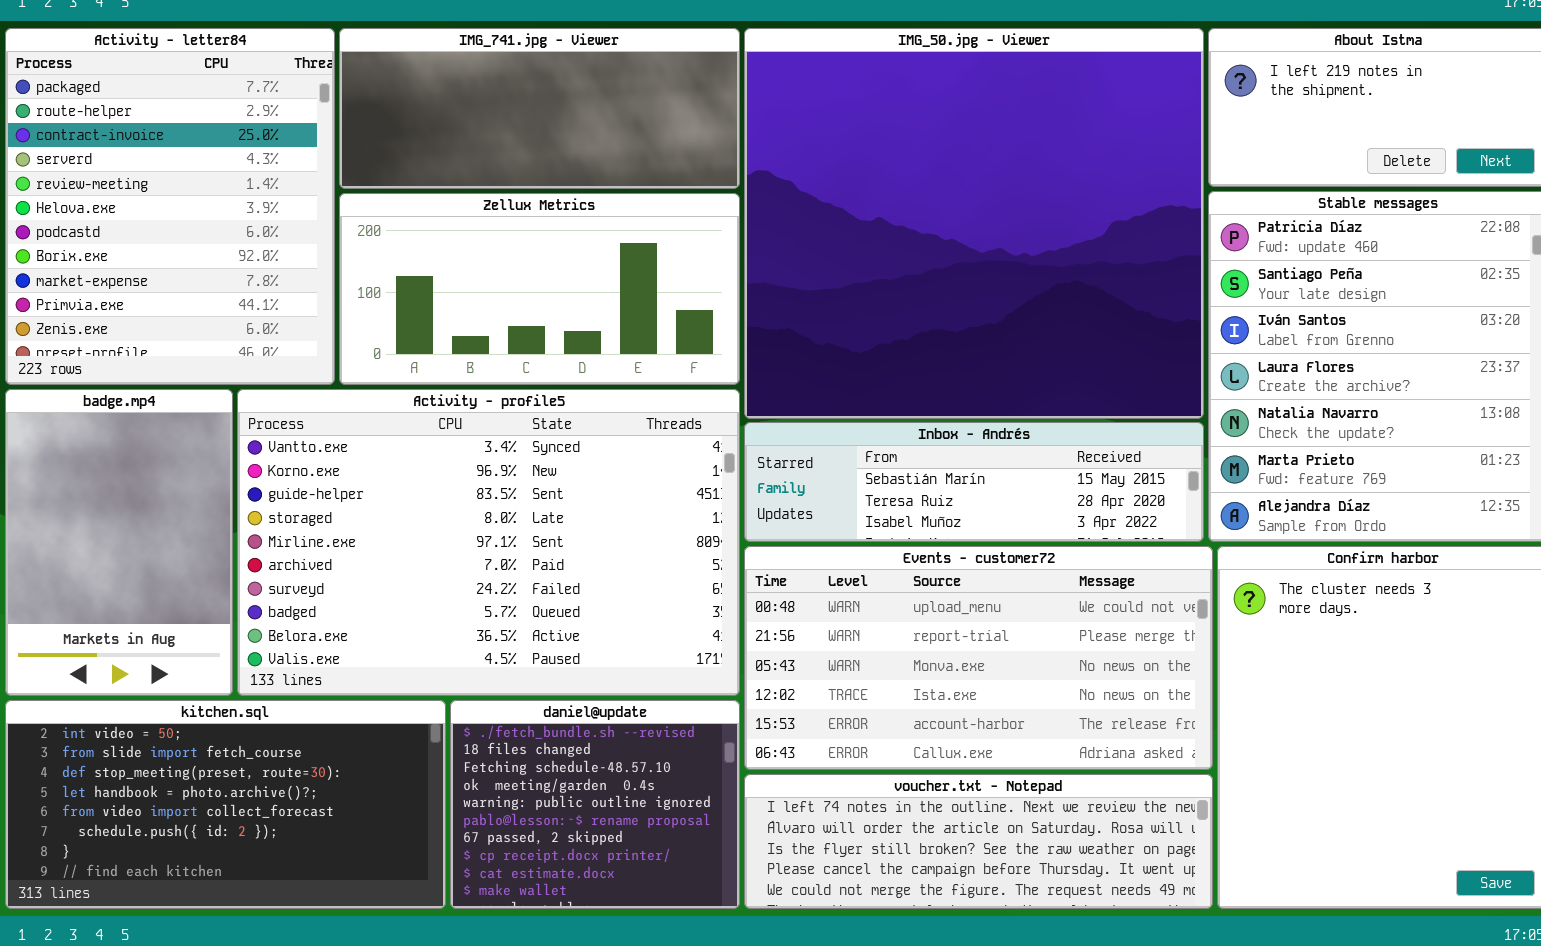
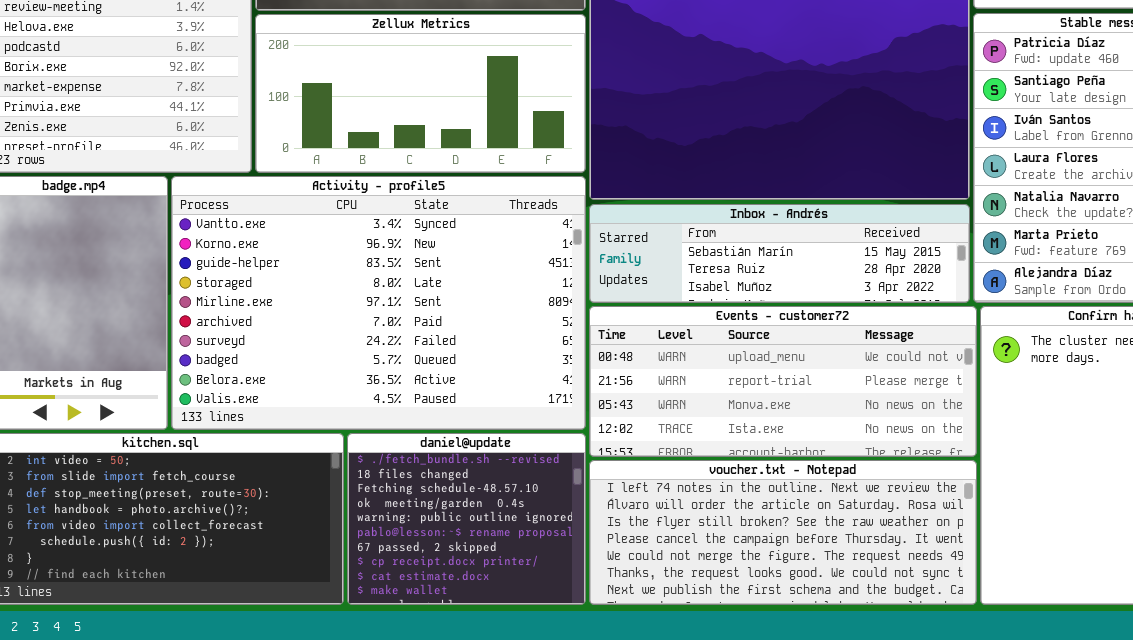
Events - customer72: [744,546,1213,770] -> [589,306,977,457], resized
voucher.txt - Notepad: [744,774,1213,909] -> [589,460,977,605], resized

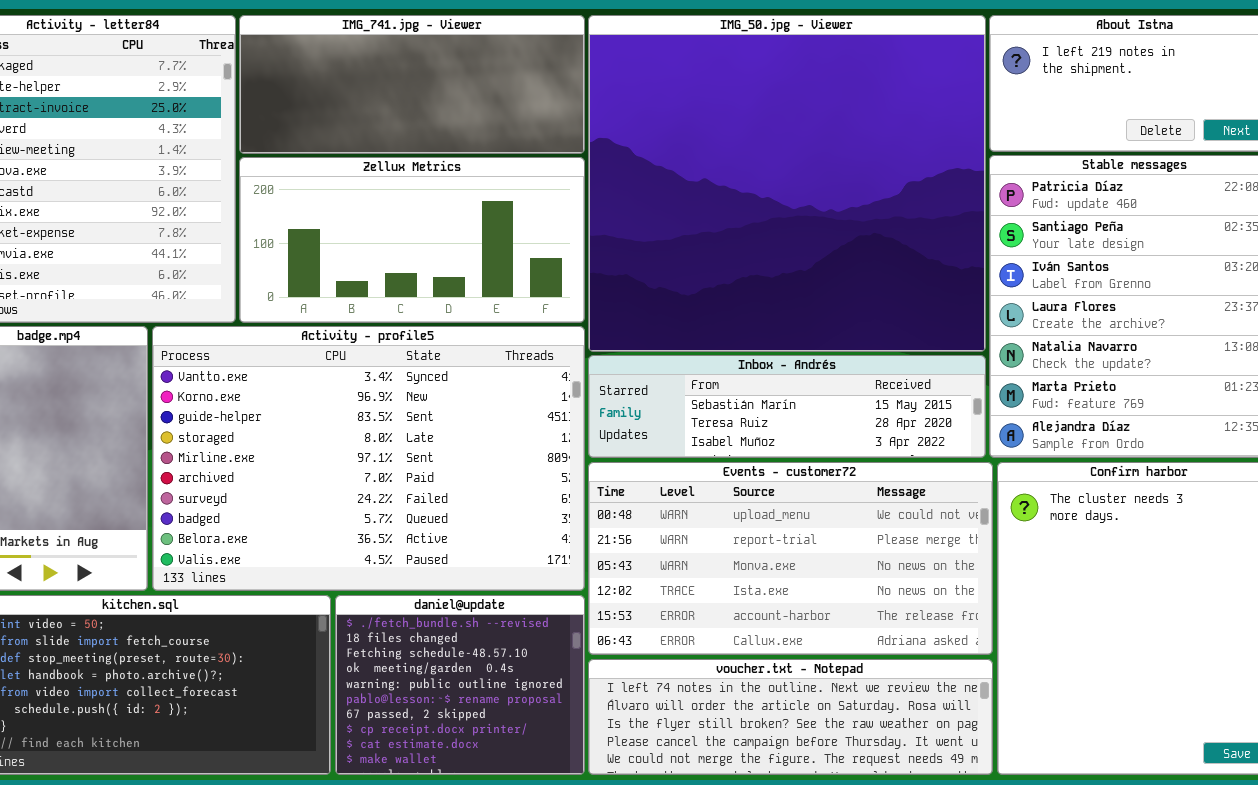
Events - customer72: [589,306,977,457] -> [588,462,993,655], resized
voucher.txt - Notepad: [589,460,977,605] -> [588,659,993,775], resized

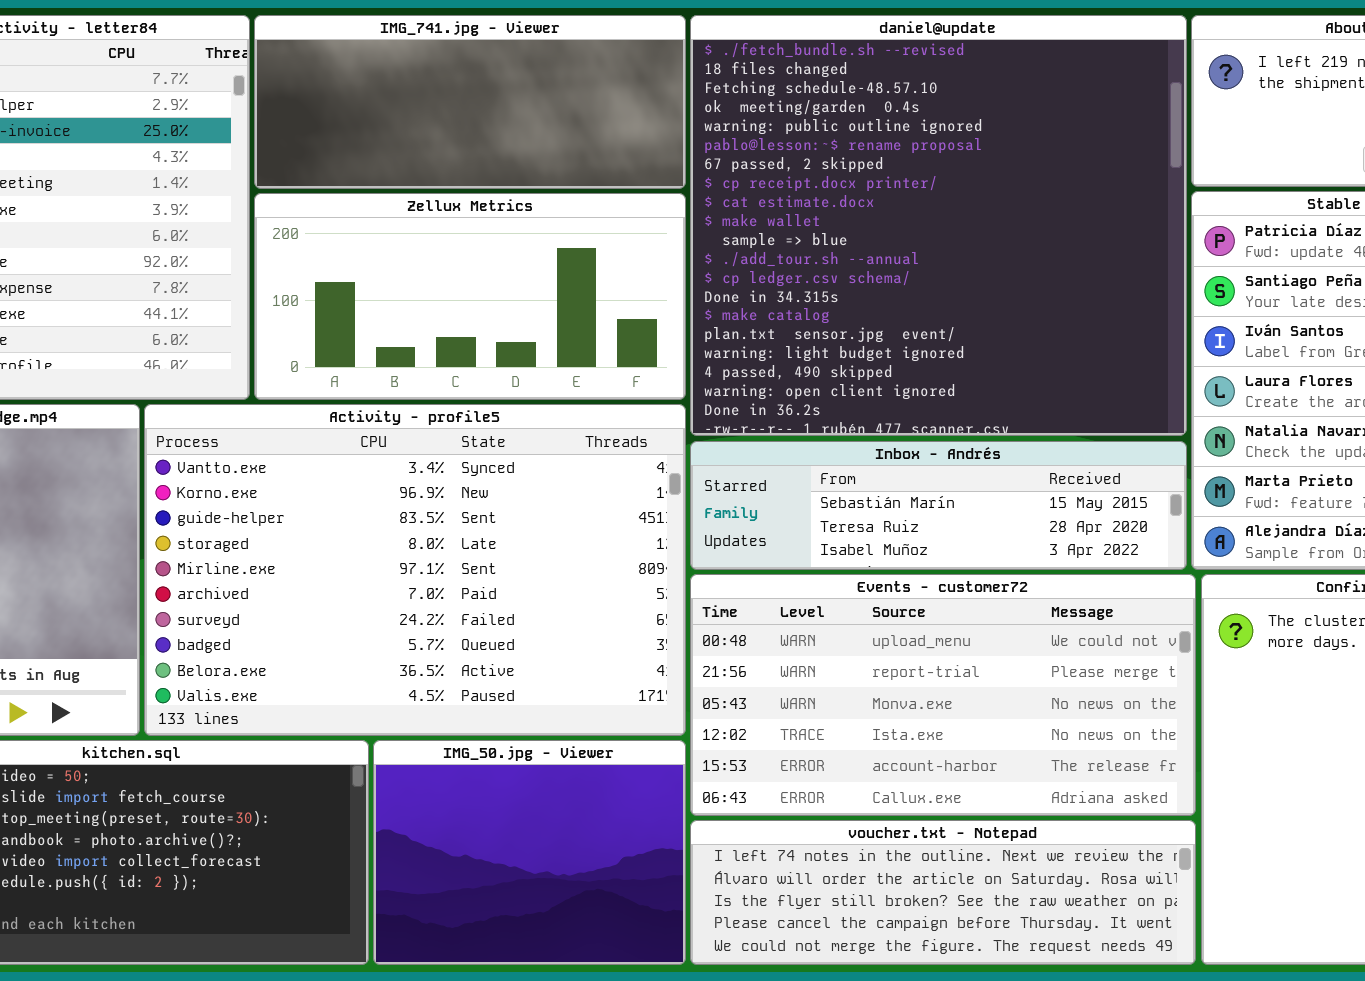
IMG_50.jpg - Viewer: [588,15,986,352] -> [373,740,686,965], moved, resized
daniel@update: [335,595,585,775] -> [690,15,1187,436], moved, resized

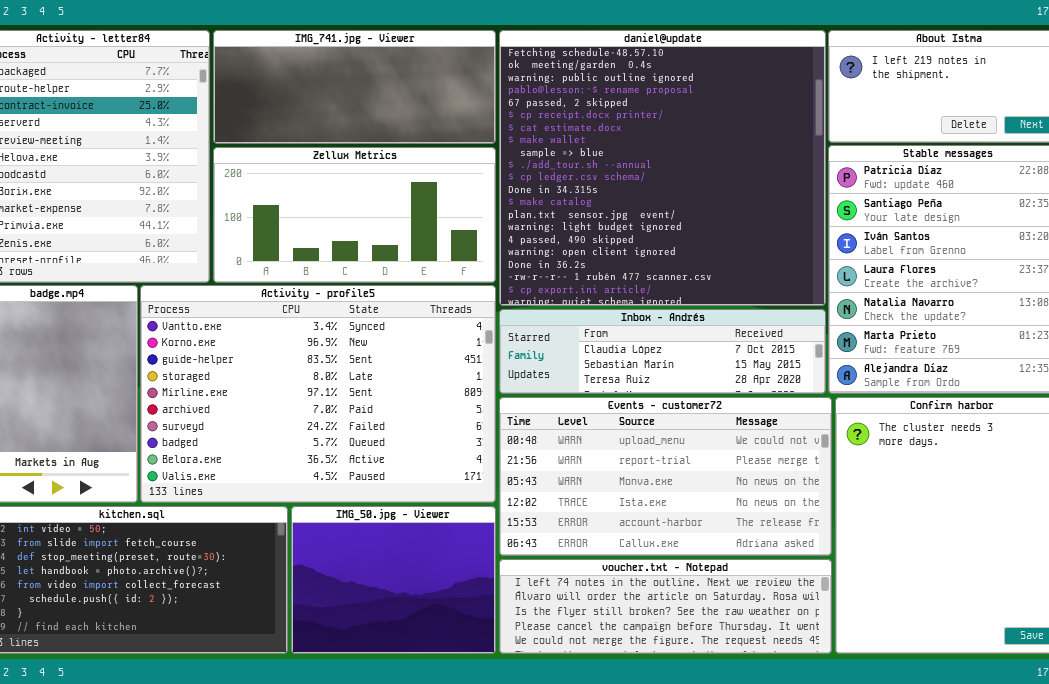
daniel@update: [690,15,1187,436] -> [499,30,826,306], scrolled down 2 rows
Inbox - Andrés: [690,441,1187,570] -> [499,309,826,394], scrolled up 1 row

